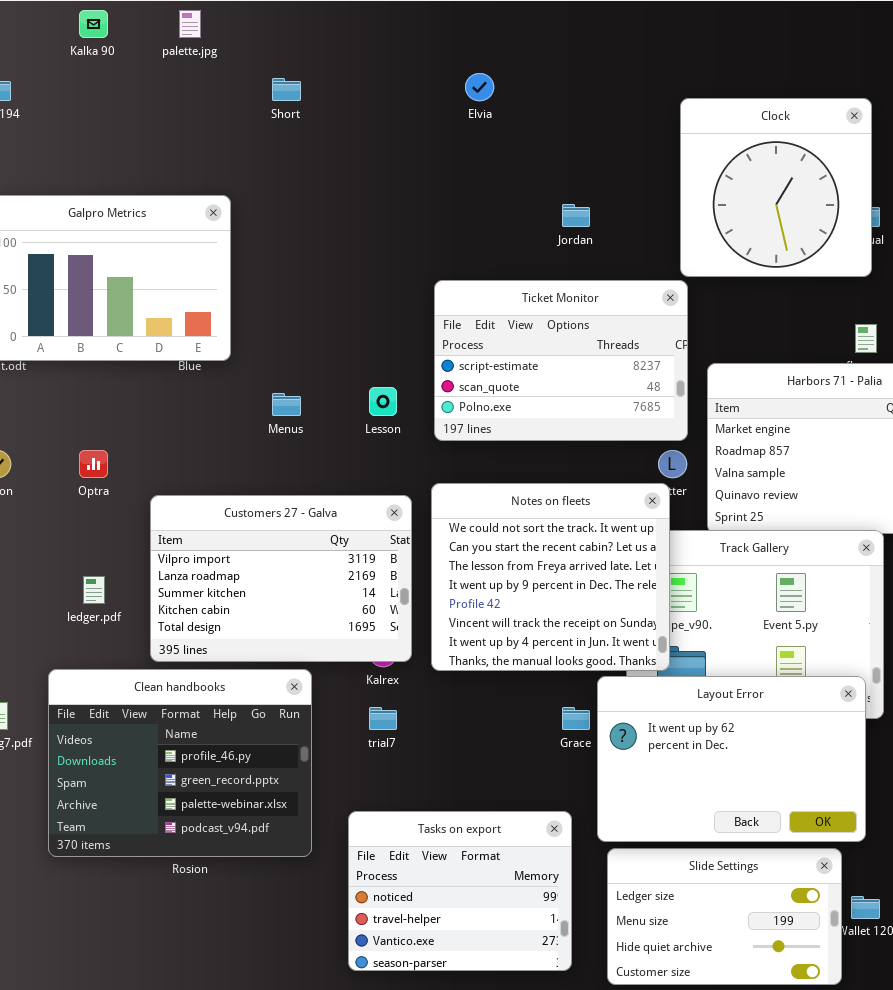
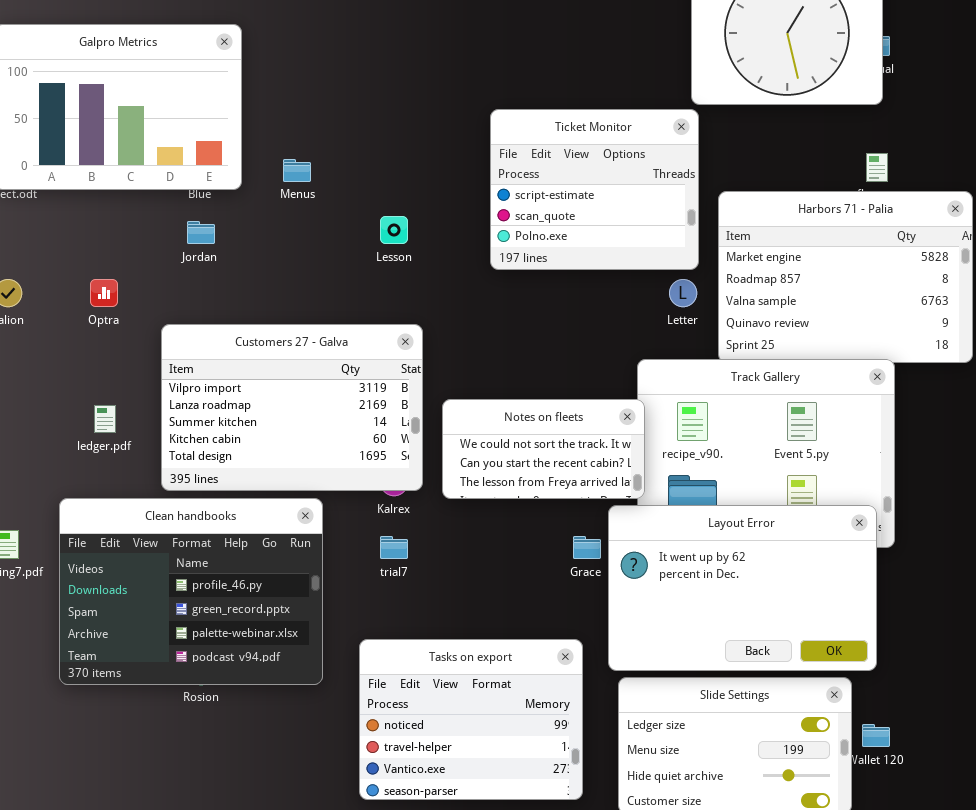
Jordan: [562,204,590,227] -> [187,221,215,244], moved
Ticket Monitor: [434,280,688,441] -> [490,109,699,270], resized
Menus: [272,393,301,416] -> [283,159,311,182], moved
Notes on fleets: [431,483,670,671] -> [442,399,645,499], resized

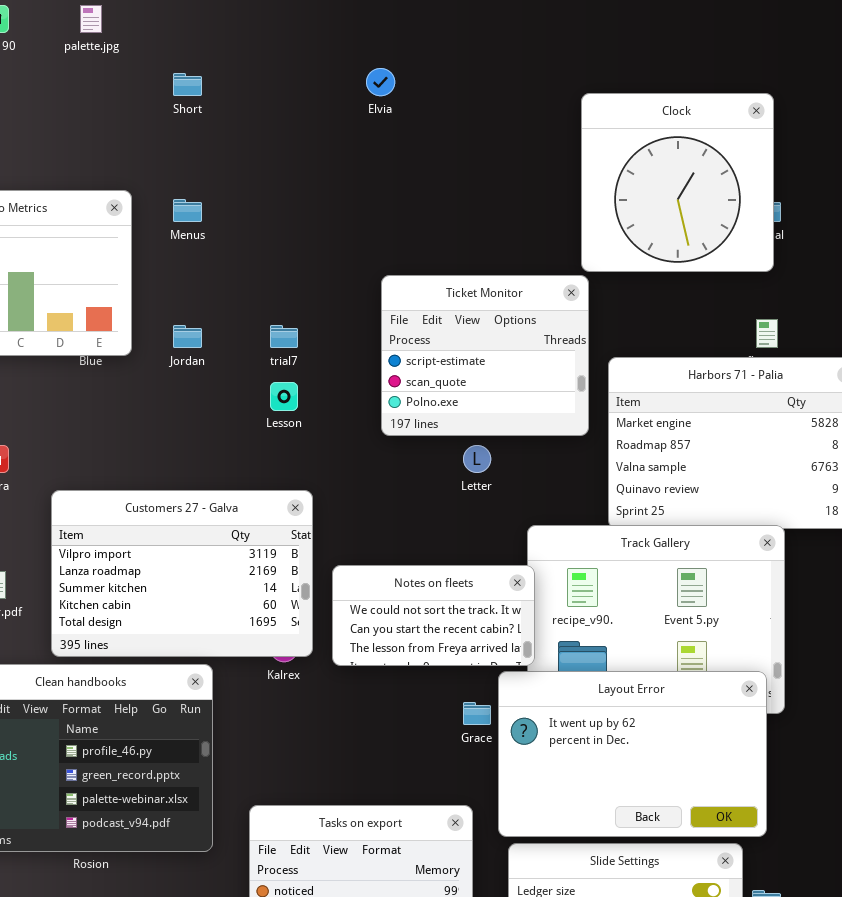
Menus: [283,159,311,182] -> [173,199,202,222], moved
Jordan: [187,221,215,244] -> [173,325,202,348], moved
Letter: [669,279,697,307] -> [463,445,491,473], moved
trial7: [380,536,408,559] -> [270,325,298,348], moved

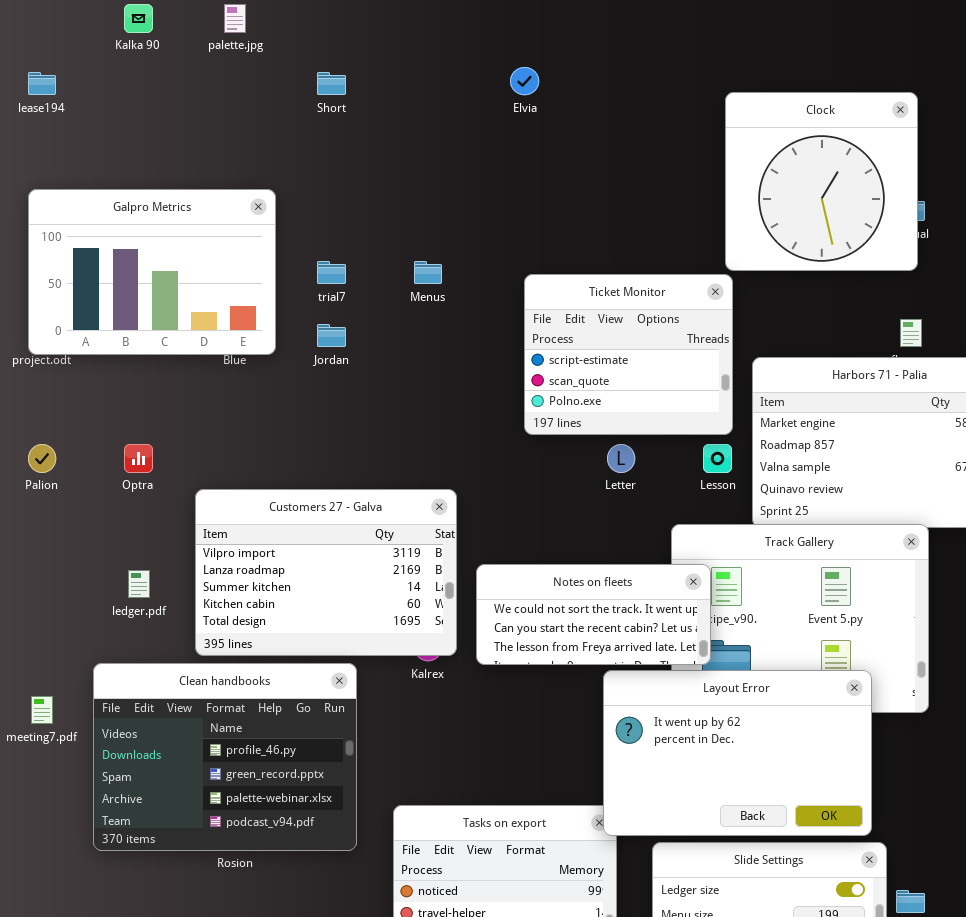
Menus: [173,199,202,222] -> [414,261,442,284], moved
trial7: [270,325,298,348] -> [317,261,346,284], moved
Lesson: [270,382,298,411] -> [703,444,732,473], moved
Notes on fleets: [332,565,535,666] -> [476,564,711,665], resized
Layout Error: [498,671,767,837] -> [603,670,872,836], moved

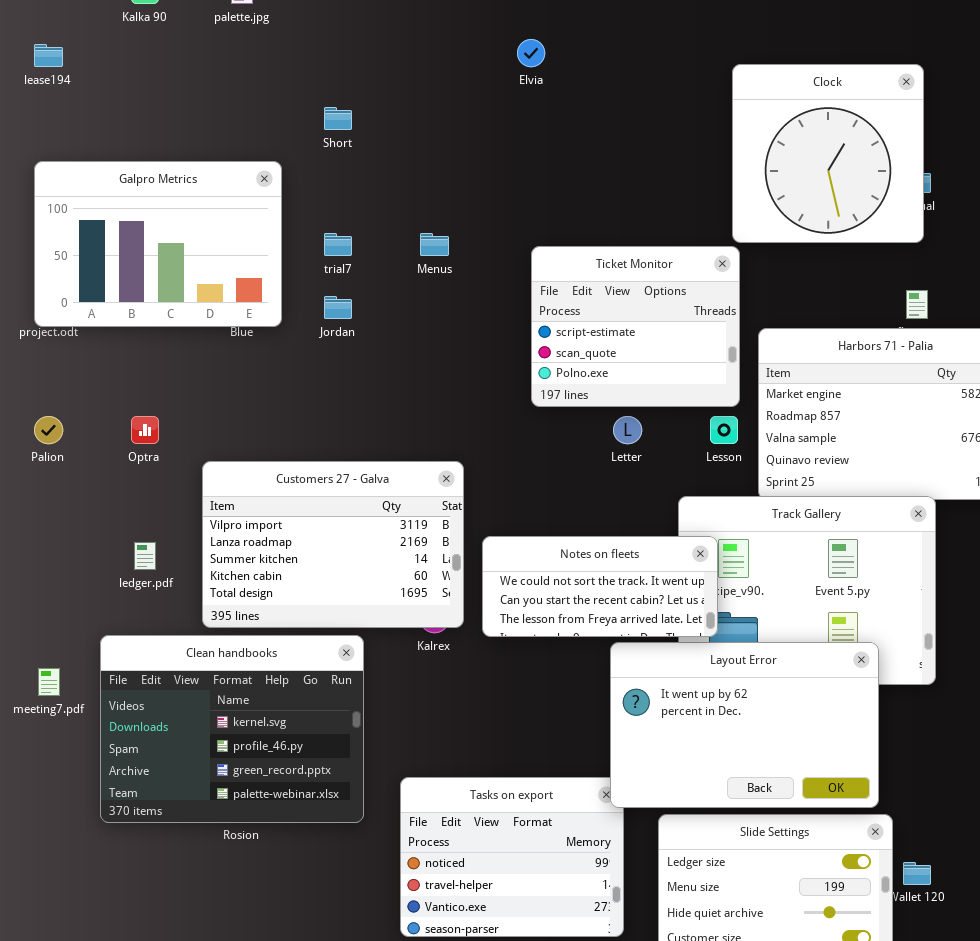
Short: [317,72,346,95] -> [324,107,352,130], moved
Clean handbooks: [93,663,357,851] -> [100,635,364,823], scrolled up 1 row

